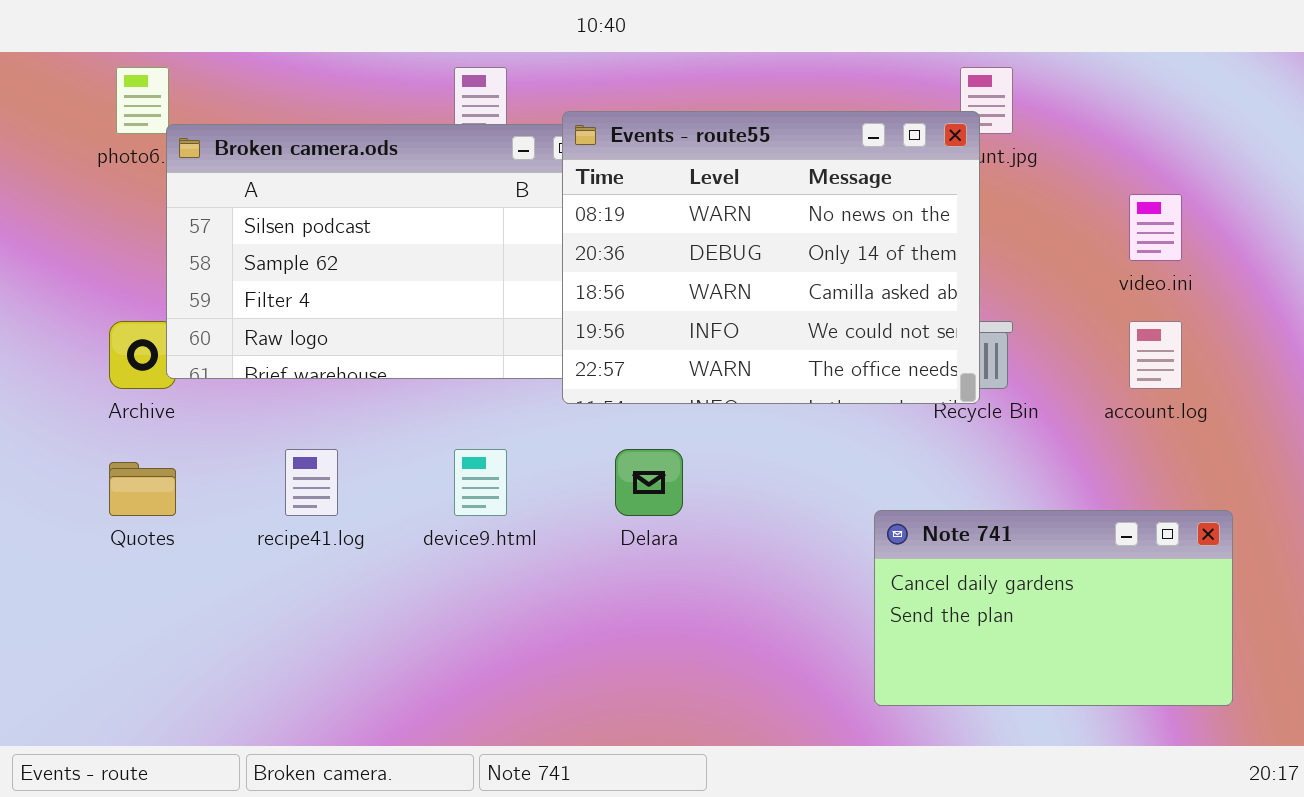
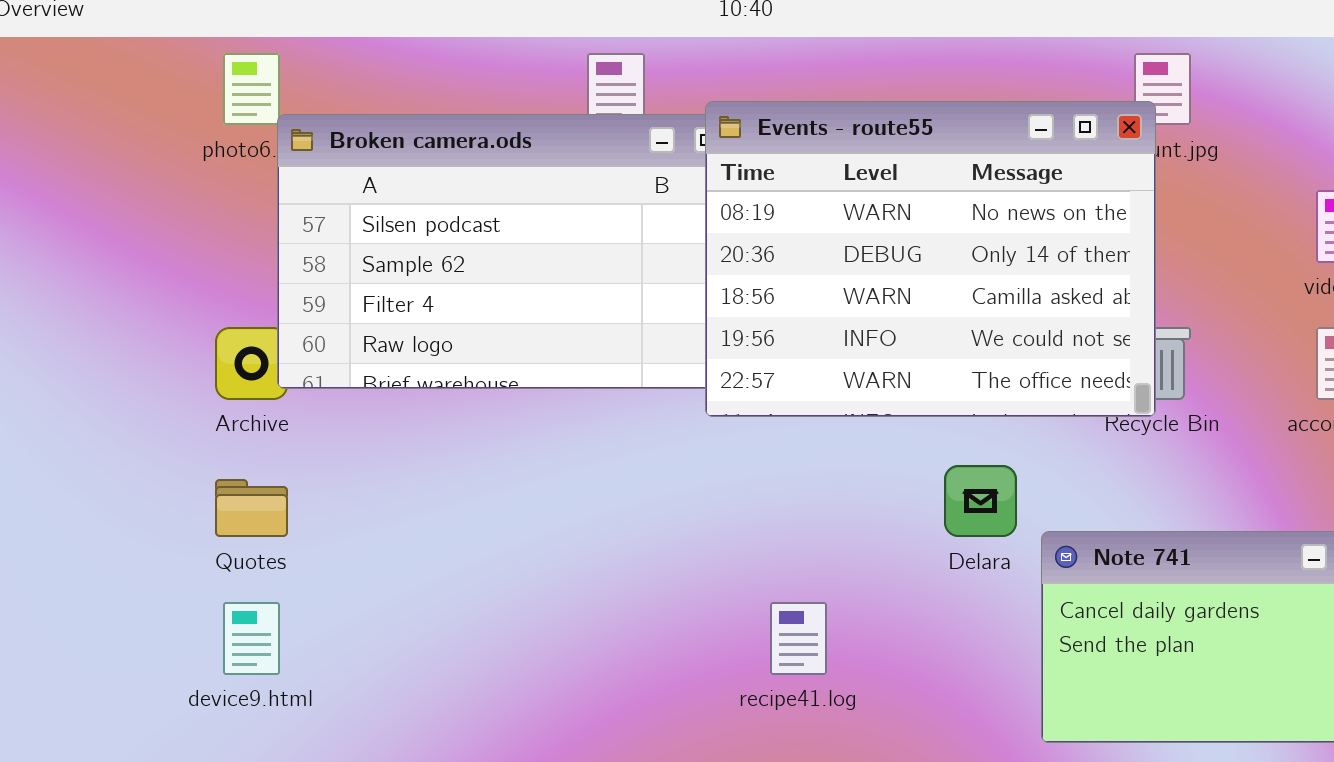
recipe41.log: [285,449,338,516] -> [770,602,827,675], moved
device9.html: [454,449,507,516] -> [223,602,280,675], moved
Delara: [615,449,683,516] -> [944,465,1017,537], moved

